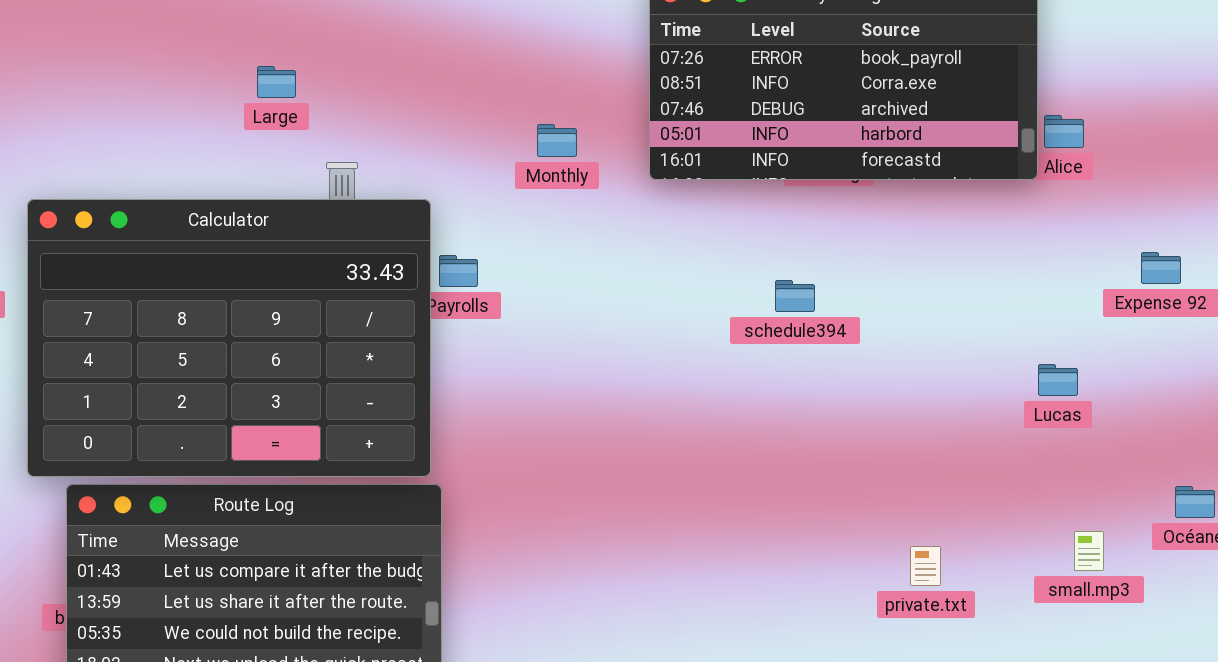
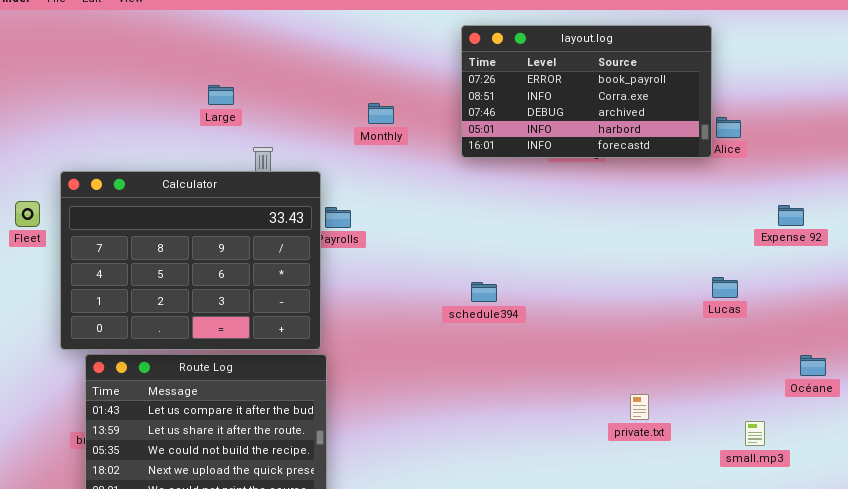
Monthly: [537,124,577,157] -> [368,103,394,124], moved
schedule394: [775,280,815,312] -> [471,282,497,302], moved
small.mp3: [1074,531,1104,571] -> [745,421,765,446], moved

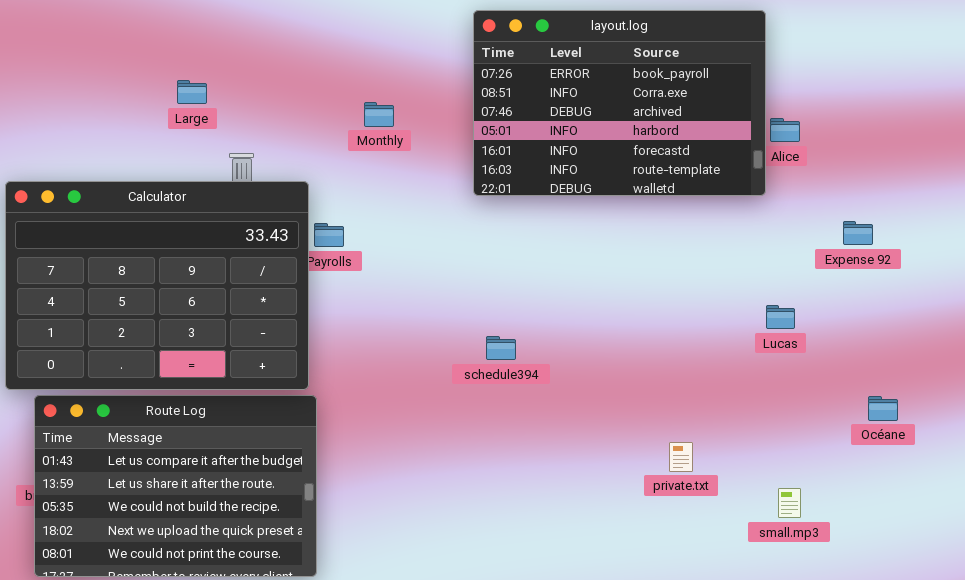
layout.log: [461,25,712,158] -> [473,10,766,196], resized
schedule394: [471,282,497,302] -> [486,336,516,360], moved
small.mp3: [745,421,765,446] -> [778,488,801,518], moved

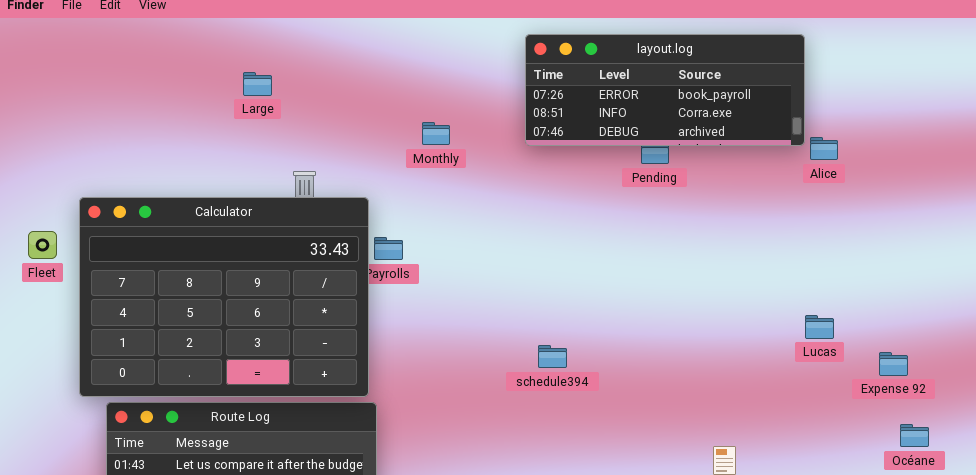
layout.log: [473,10,766,196] -> [525,34,805,146], resized
Large: [177,80,207,104] -> [243,72,272,96], moved
Expense 92: [843,221,873,245] -> [879,352,908,376], moved
Océane: [868,396,898,421] -> [900,424,929,447], moved

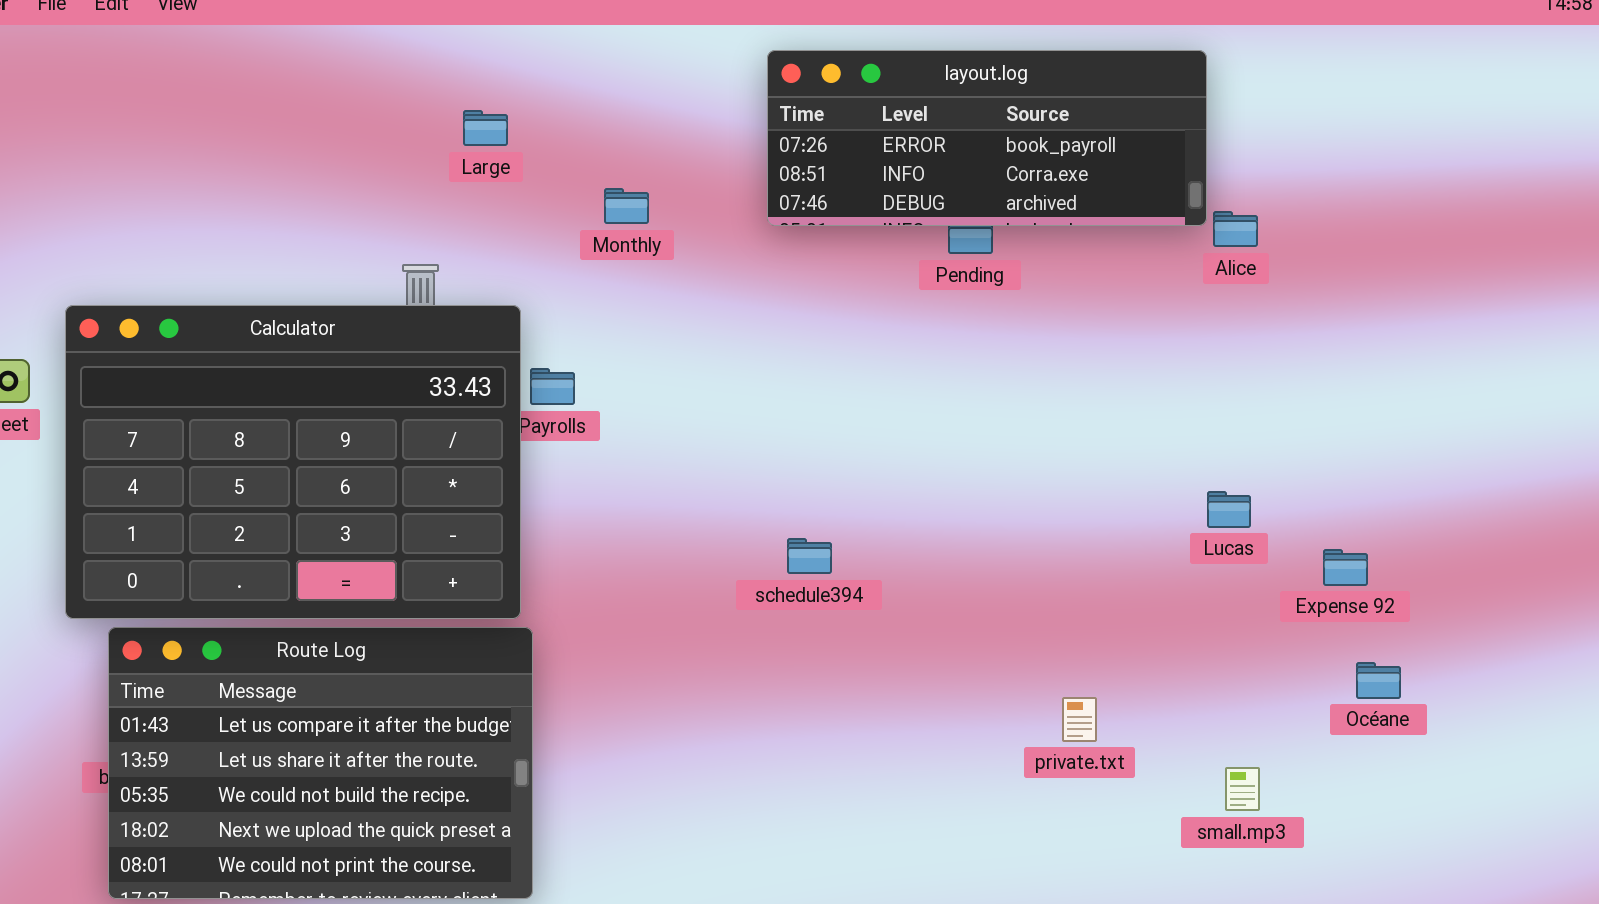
Large: [243,72,272,96] -> [463,110,508,146], moved

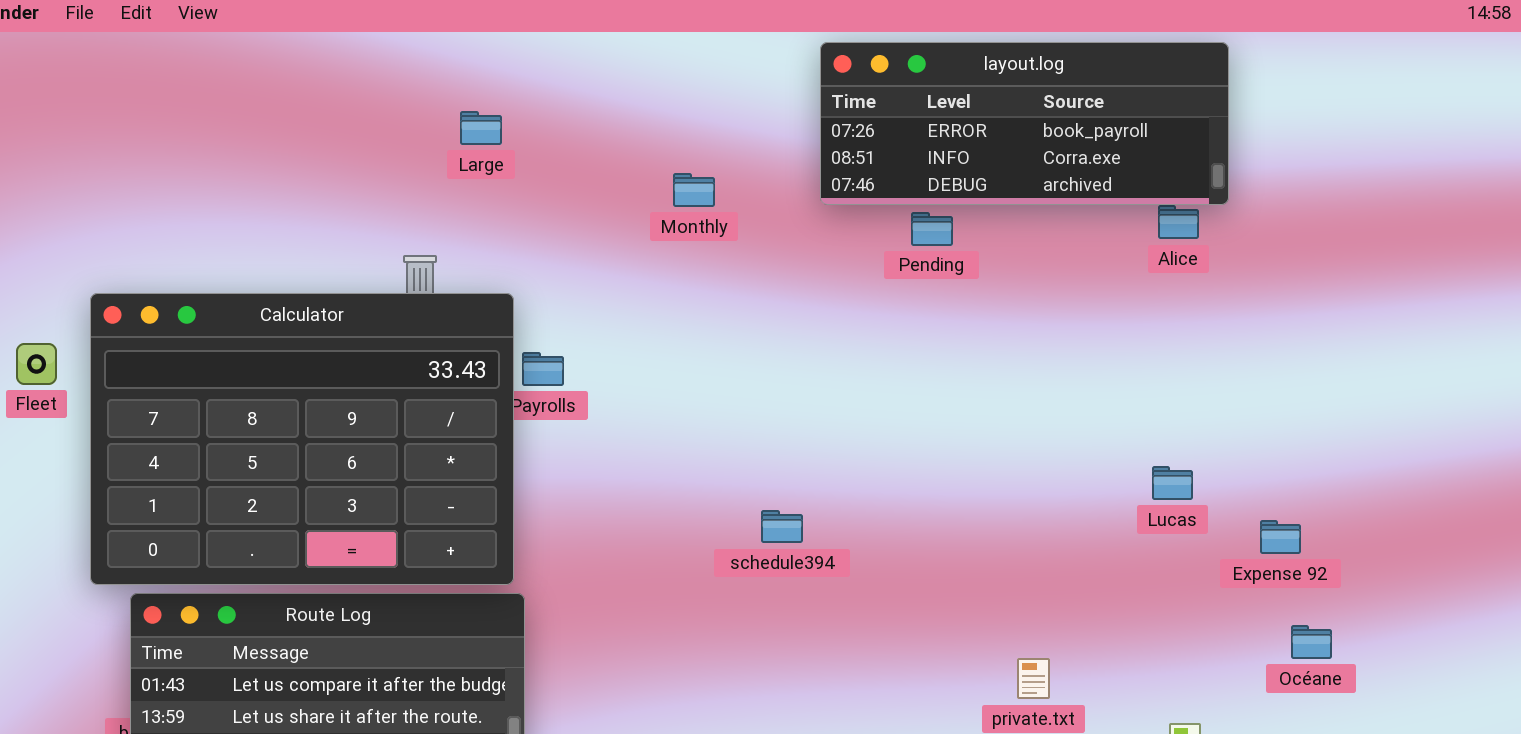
layout.log: [767,50,1207,226] -> [820,42,1229,205], moved
Monthly: [604,188,649,224] -> [673,173,715,207], moved

